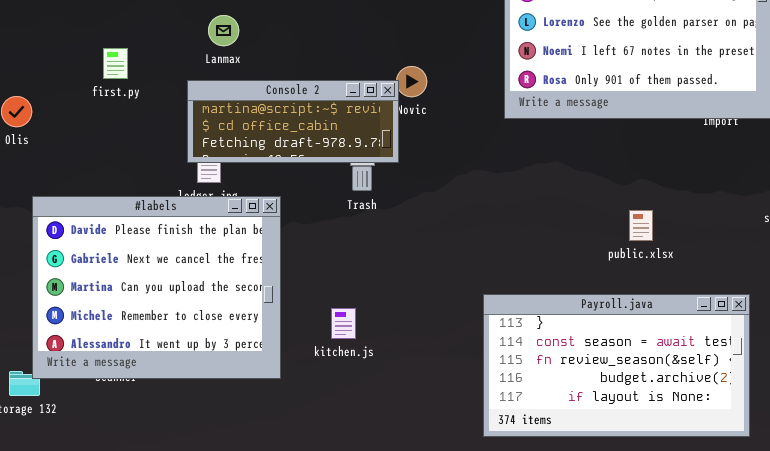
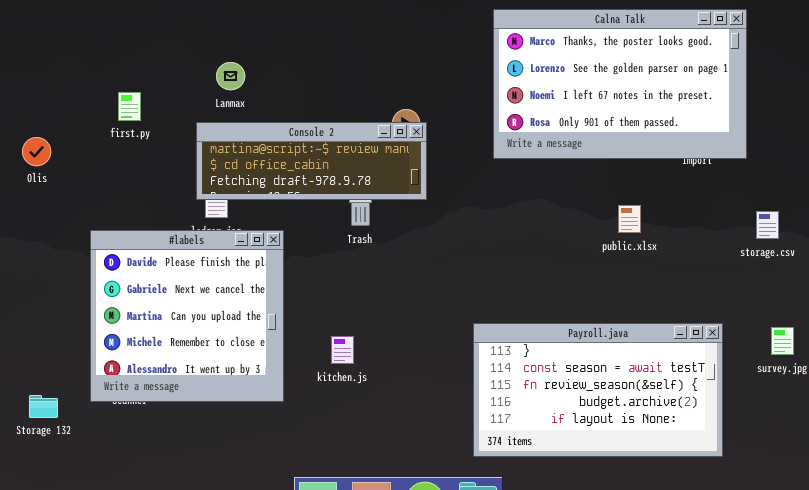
Console 2: [187,80,399,163] -> [196,122,427,200], resized
#labels: [32,196,281,379] -> [90,230,284,402], resized
public.xlsx: [629,210,653,241] -> [618,205,641,233], moved

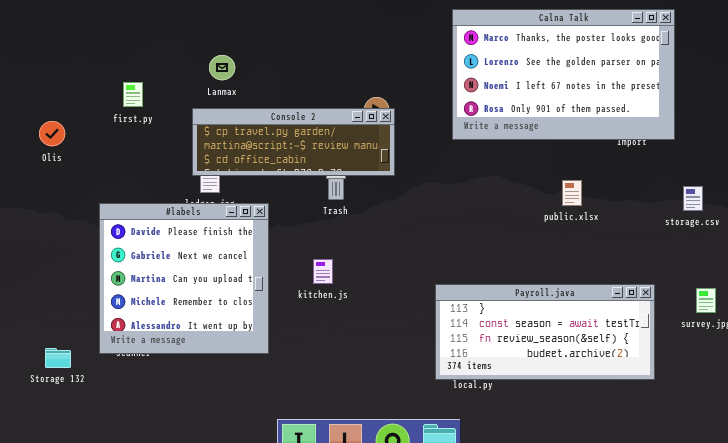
Console 2: [196,122,427,200] -> [192,108,395,176], scrolled up 1 row
Payroll.java: [473,323,723,457] -> [435,284,655,380], resized
kitchen.js: [331,336,354,364] -> [313,259,333,284], moved

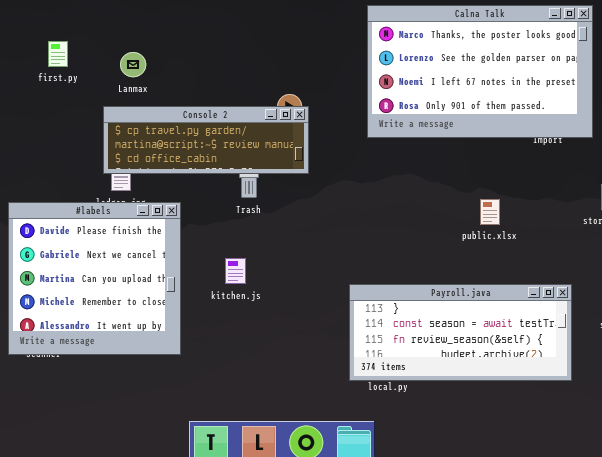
first.py: [123,82,143,107] -> [48,41,68,67], moved
public.xlsx: [562,180,582,206] -> [480,199,500,225], moved

